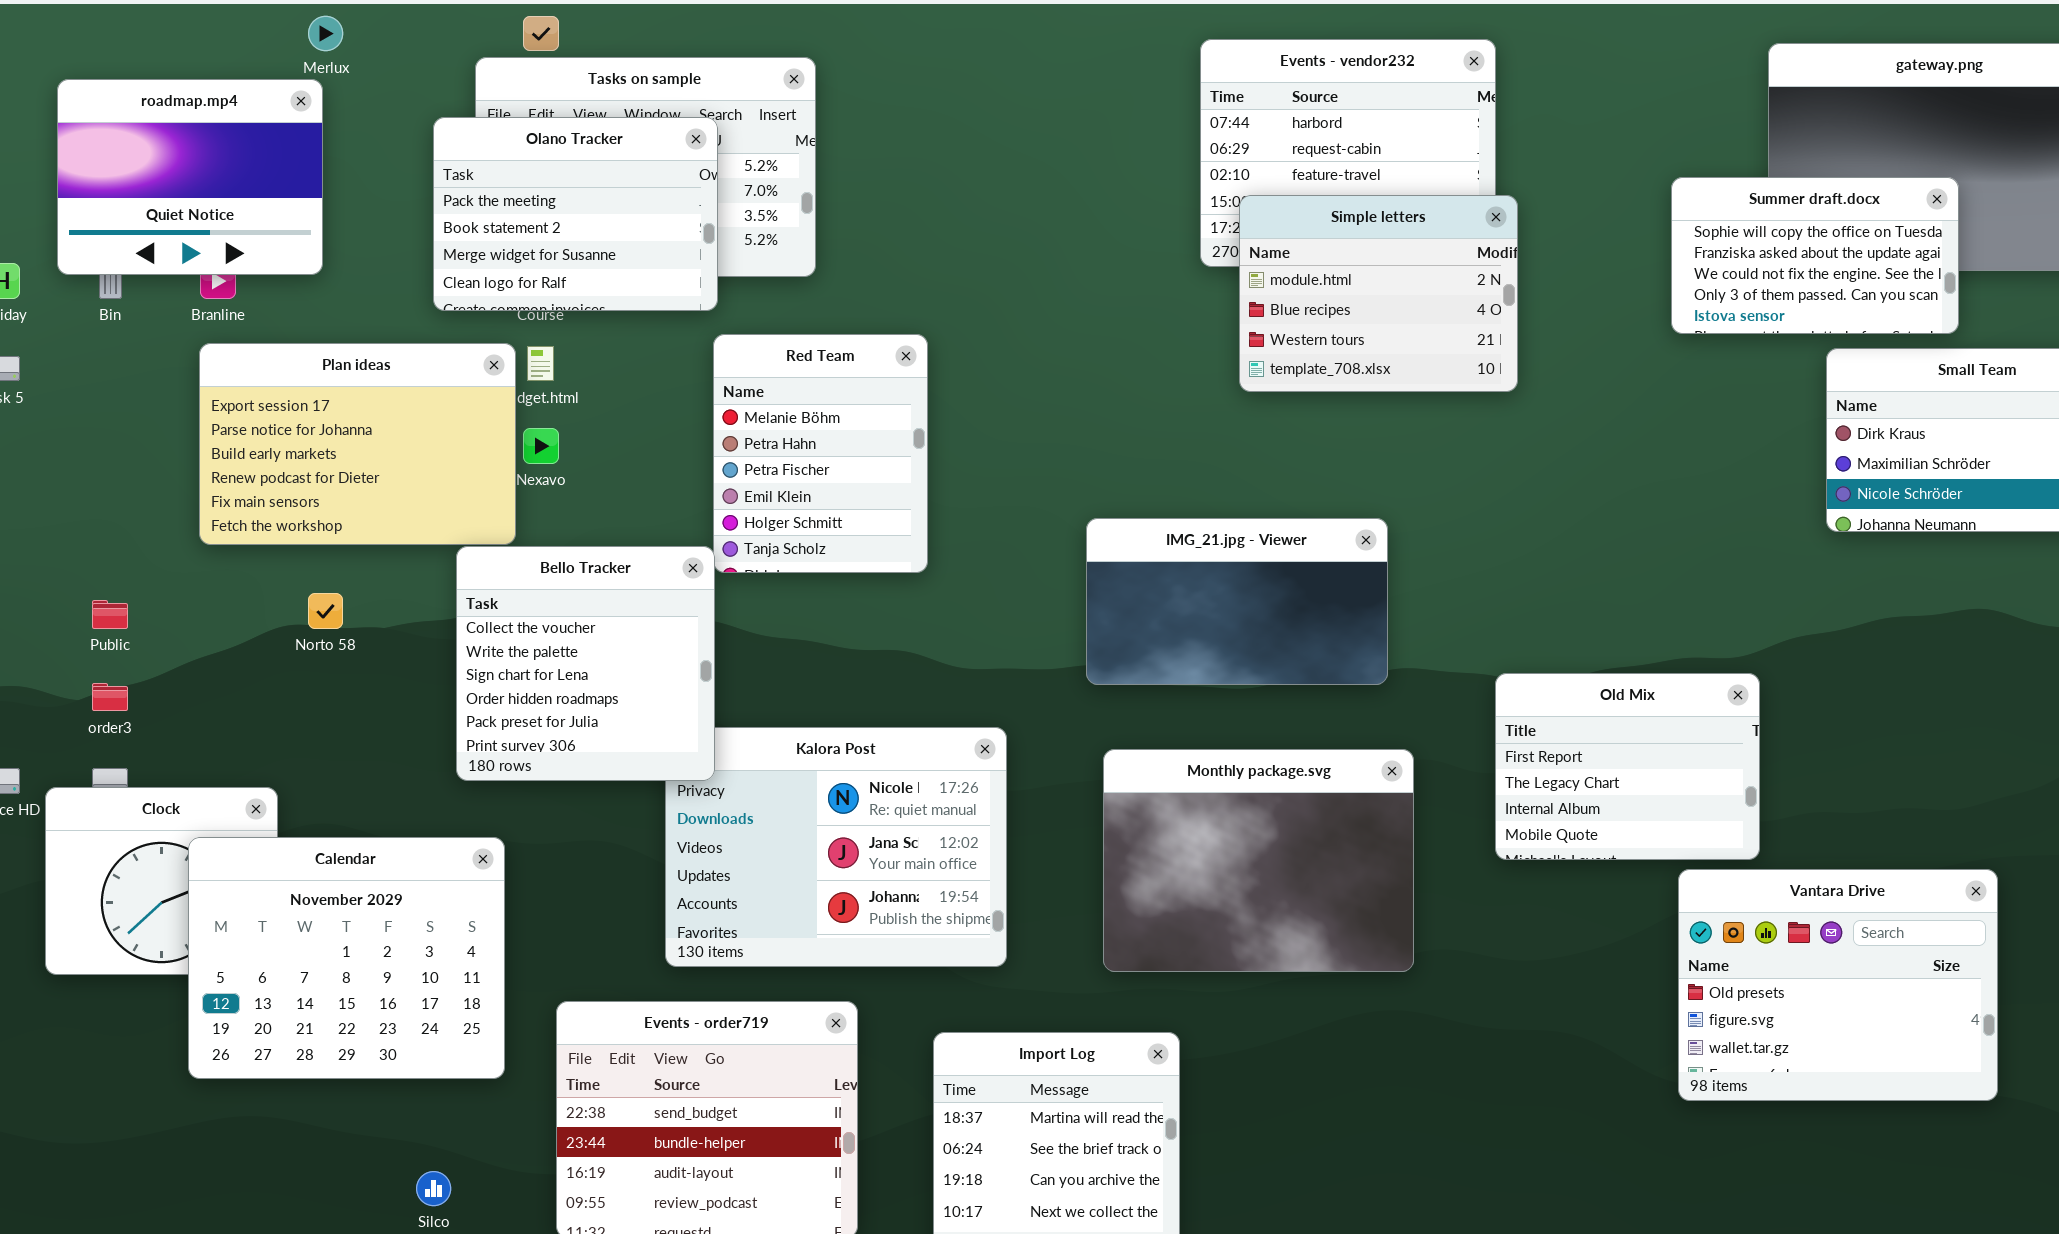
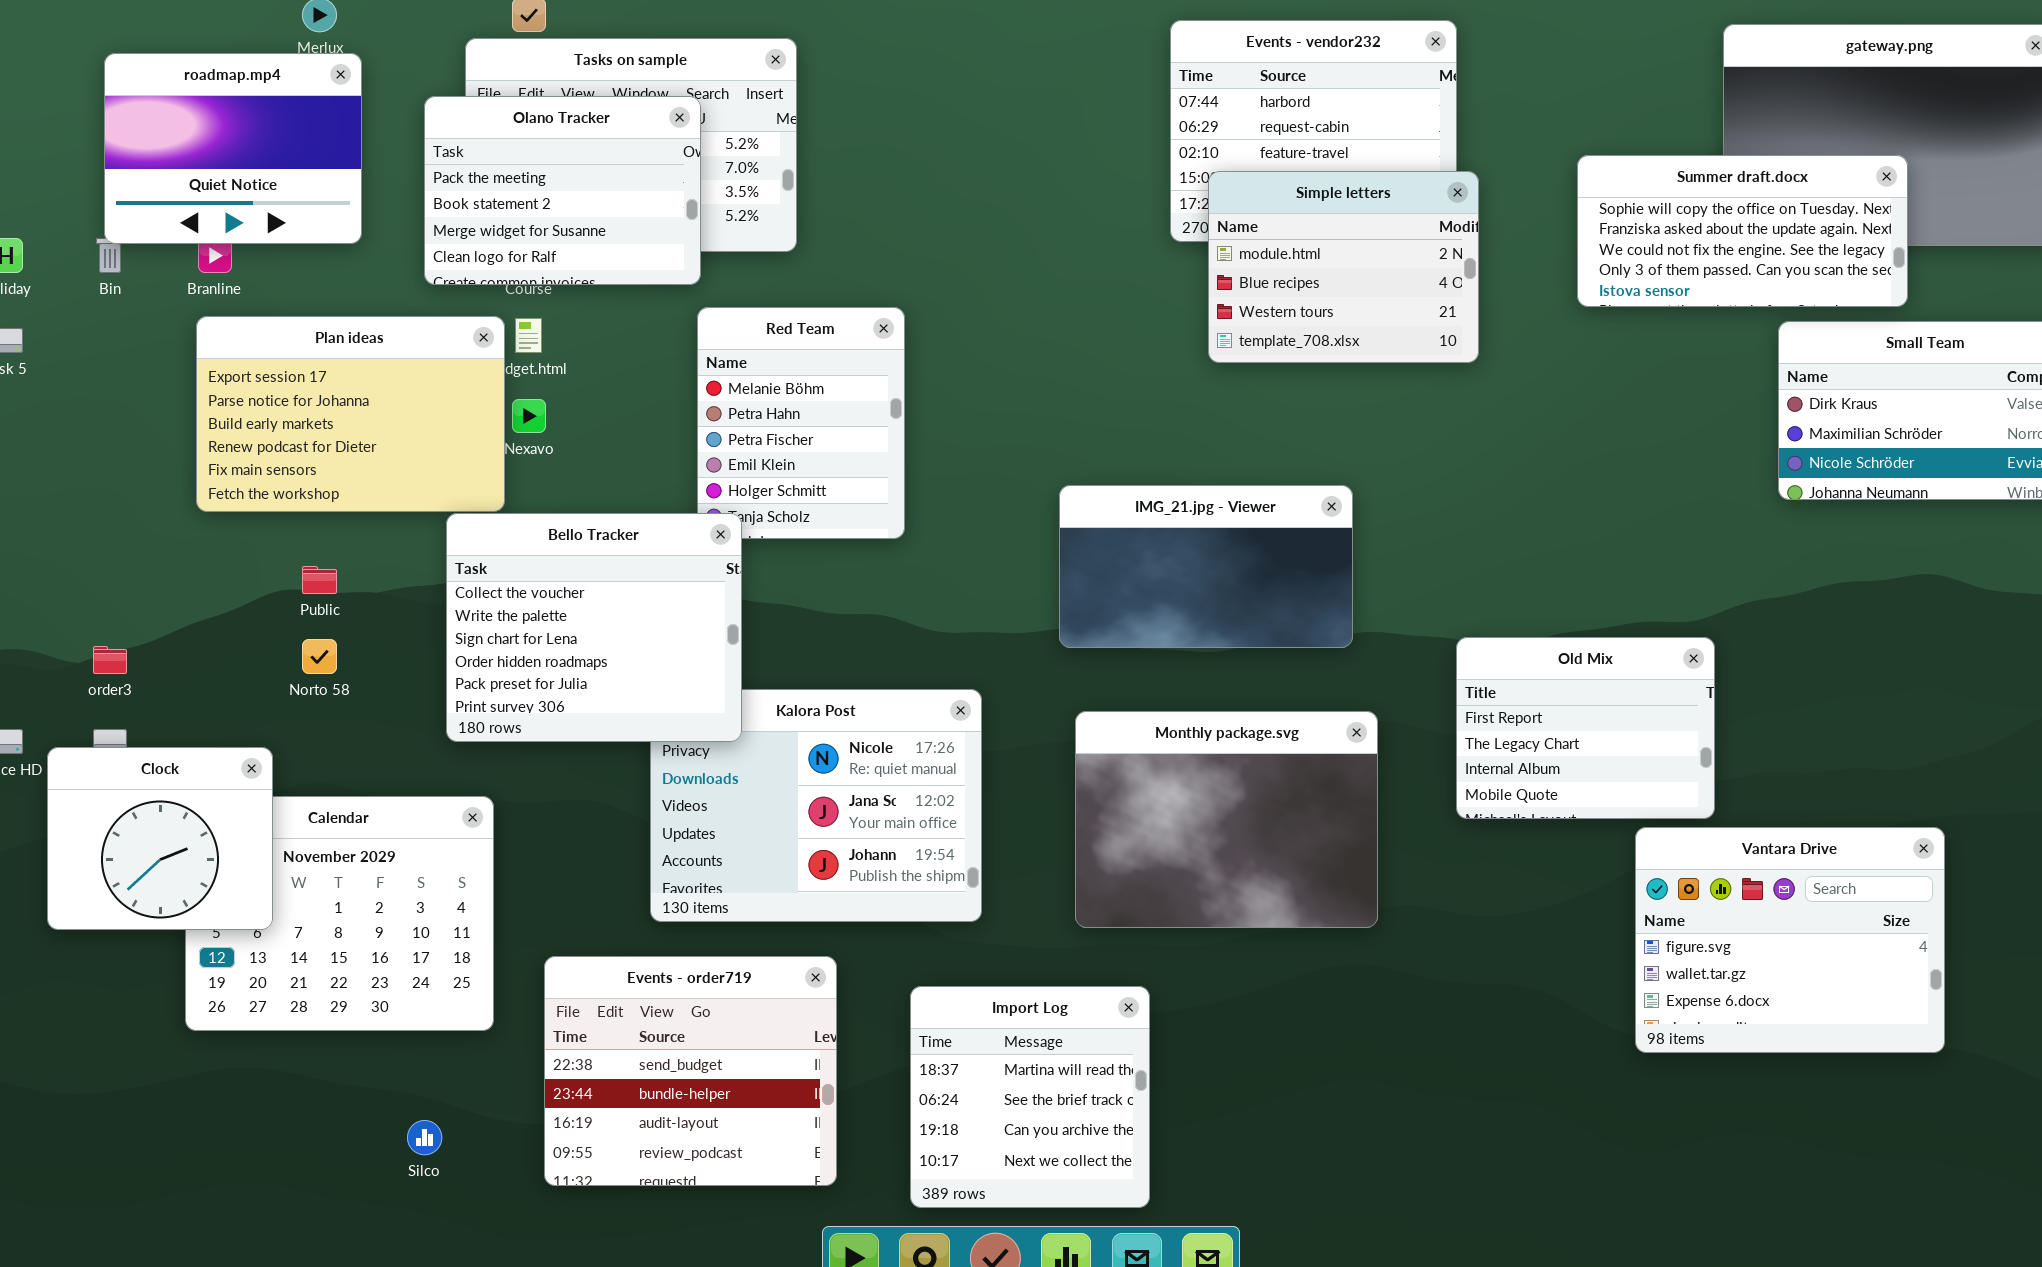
roadmap.mp4: [57,79,323,275] -> [104,53,362,244], moved
Summer draft.docx: [1671,177,1959,334] -> [1577,155,1908,307], resized
Bello Tracker: [456,546,715,781] -> [446,513,742,742], resized
Norto 58: [308,593,343,629] -> [302,639,337,674], moved
Public: [92,600,128,629] -> [302,566,337,594], moved
Clock: [45,787,278,975] -> [47,747,273,930], raised
Vantara Drive: [1678,869,1998,1101] -> [1635,827,1945,1053], scrolled down 1 row

